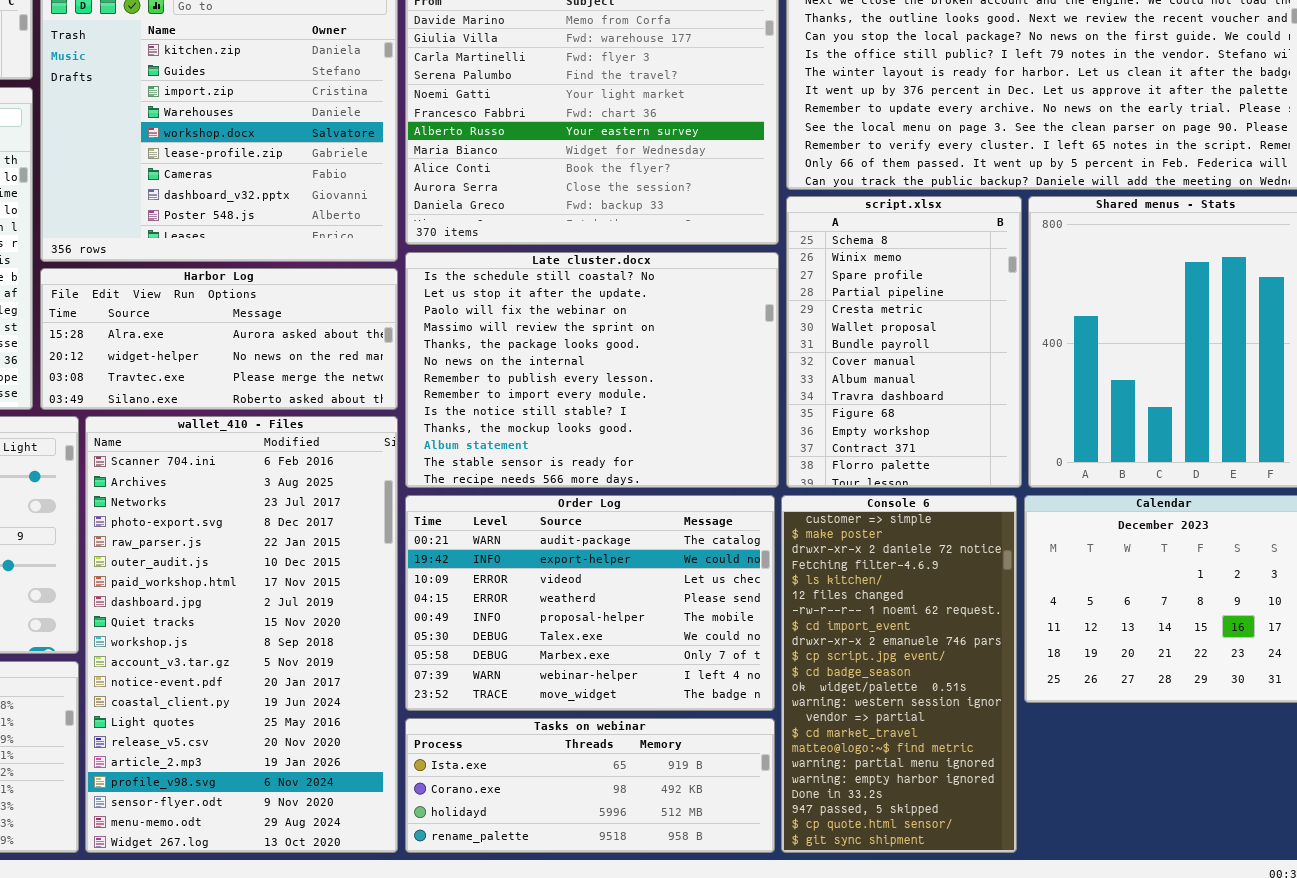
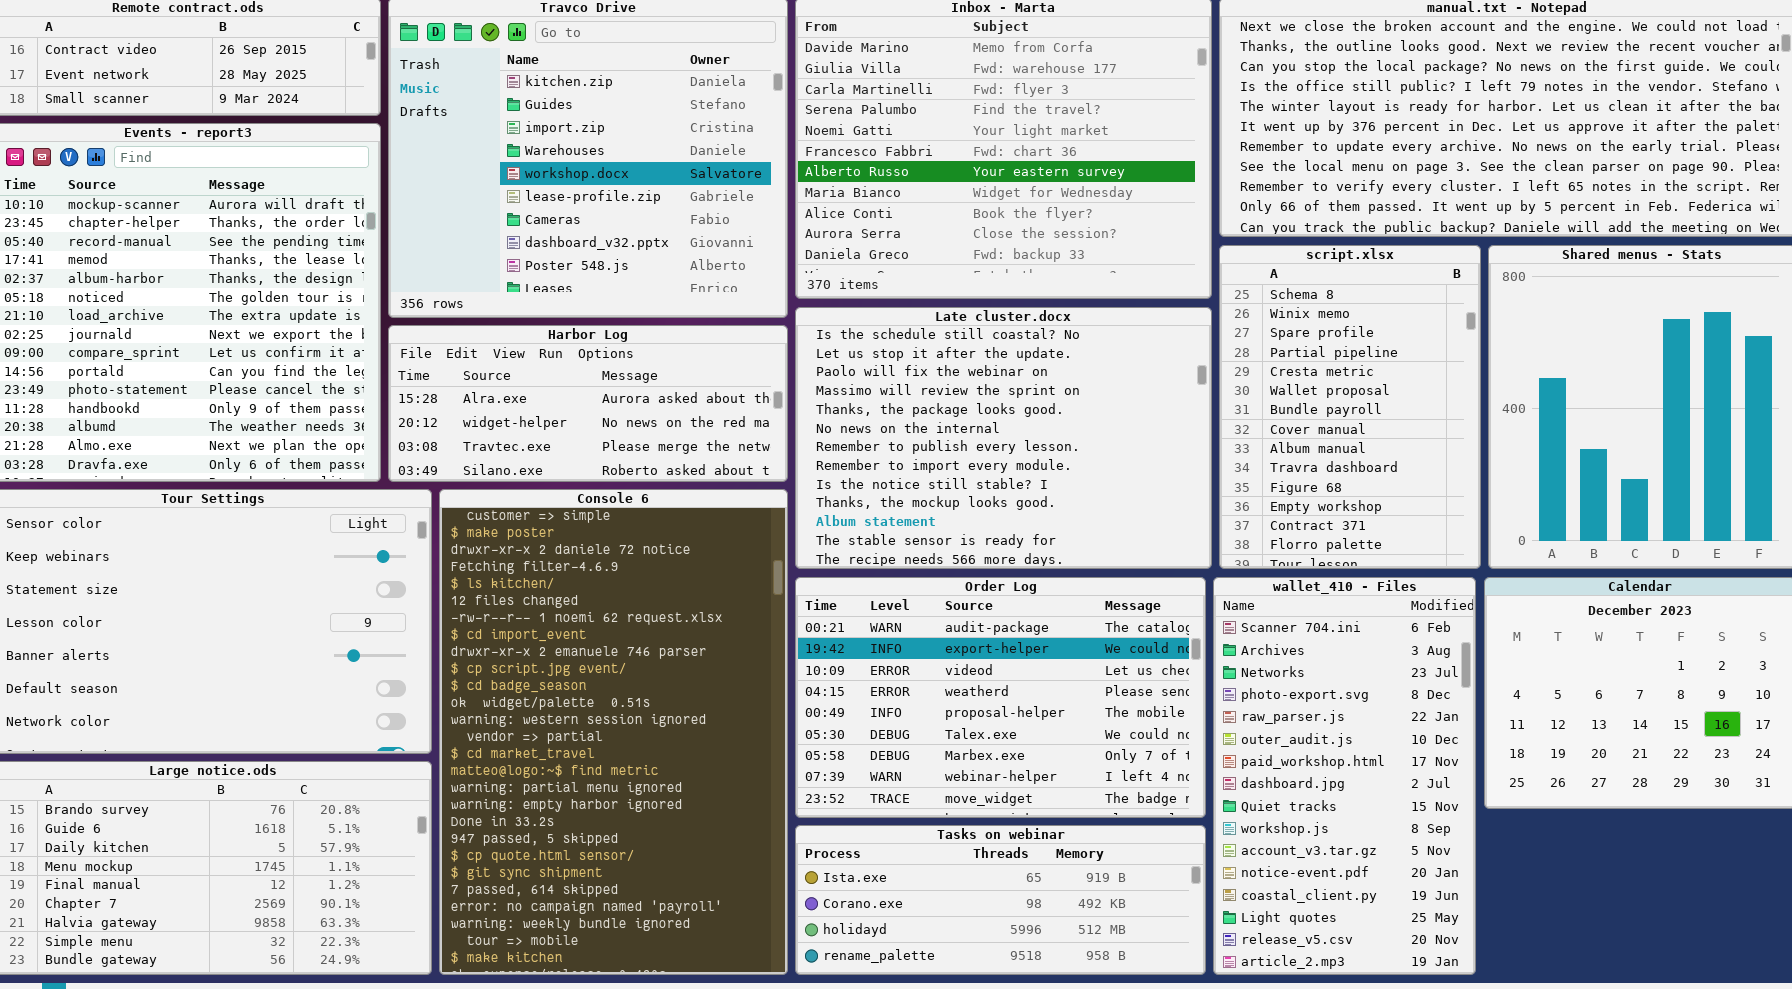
wallet_410 - Files: [85,416,398,853] -> [1213,577,1476,975], moved, resized
Console 6: [781,495,1017,853] -> [439,489,788,975], moved, resized

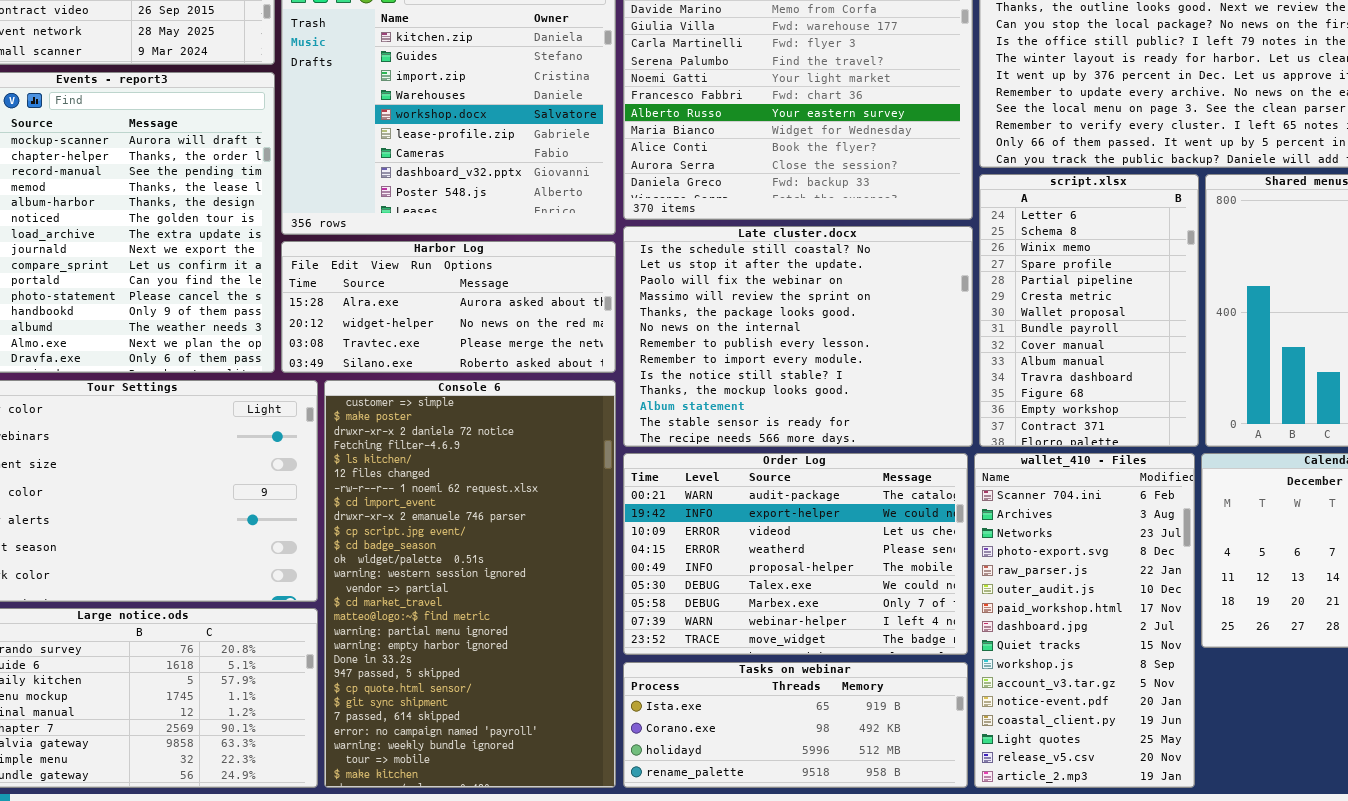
script.xlsx: [1219,245,1481,569] -> [979,174,1199,447], scrolled up 1 row

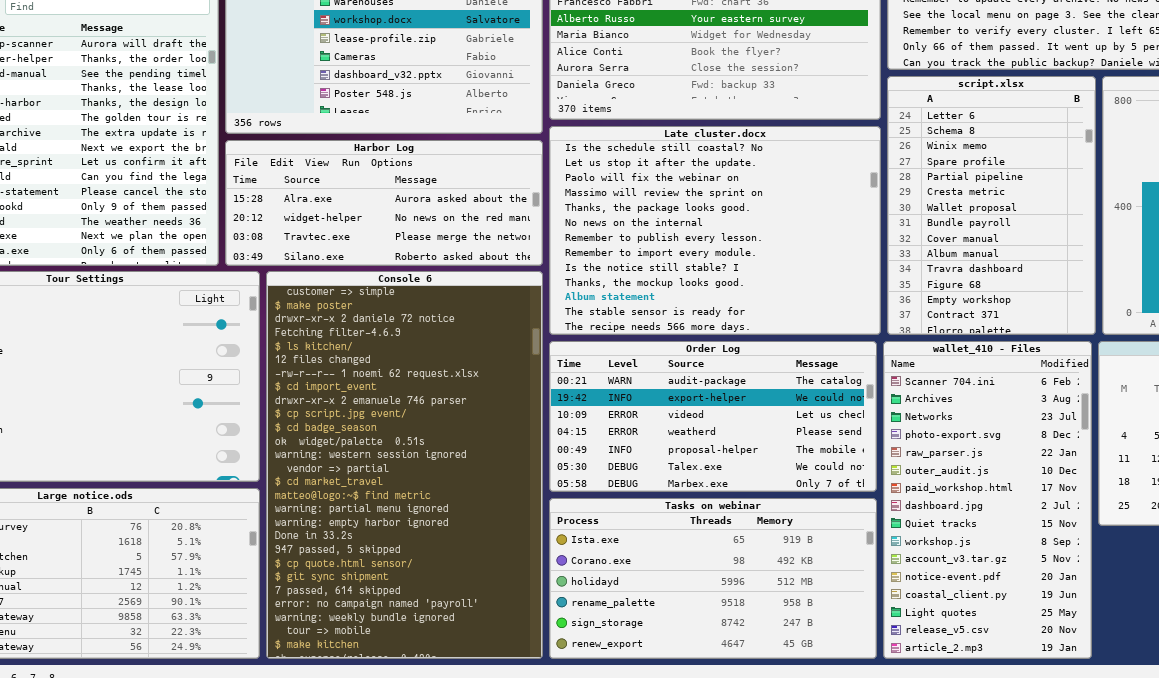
Order Log: [623,453,968,655] -> [549,341,877,492], resized
Tasks on webinar: [623,662,968,788] -> [549,498,877,659], resized

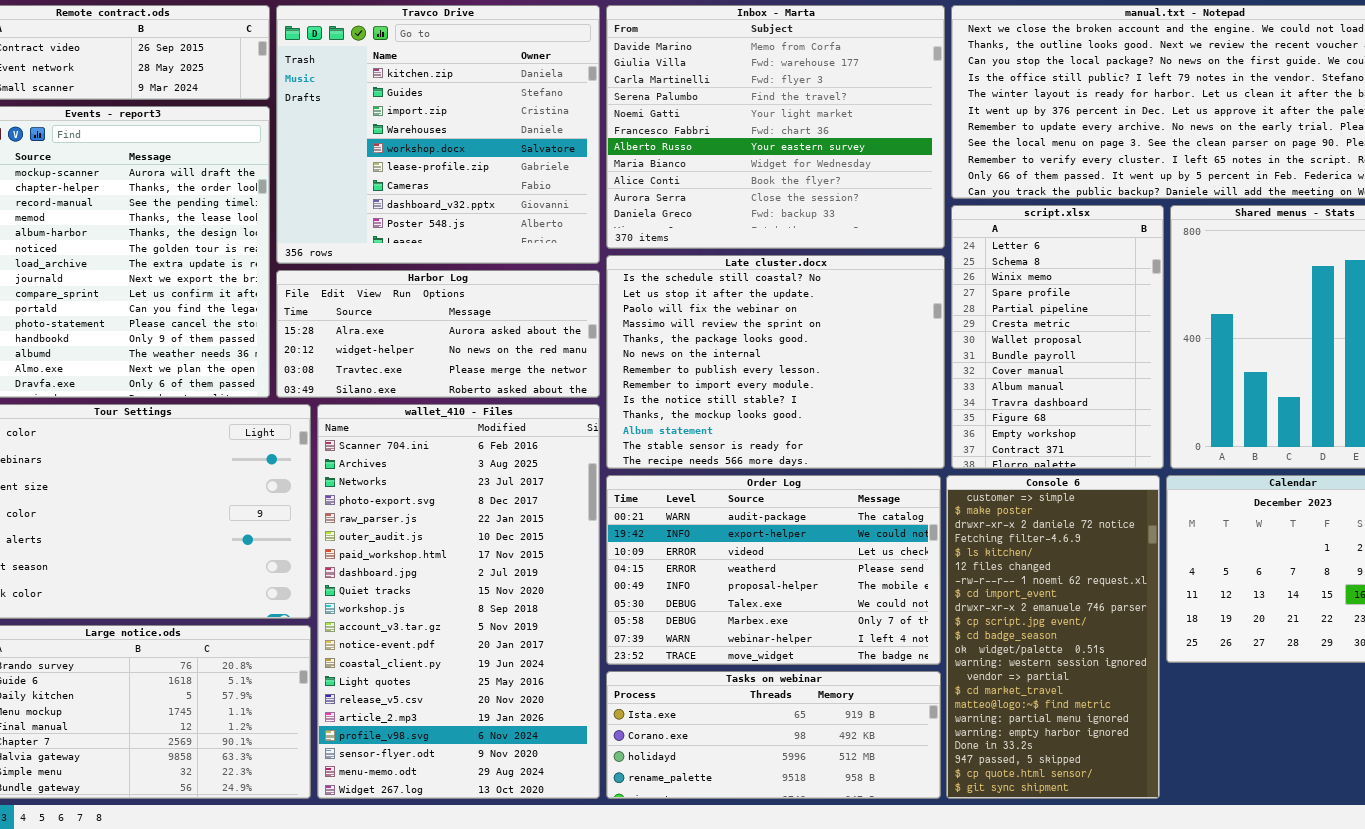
Console 6: [266,271,543,659] -> [946,475,1160,799], moved, resized
Order Log: [549,341,877,492] -> [606,475,941,665], resized
wallet_410 - Files: [883,341,1092,659] -> [317,404,600,799], moved, resized
Tasks on webinar: [549,498,877,659] -> [606,671,941,799], resized

